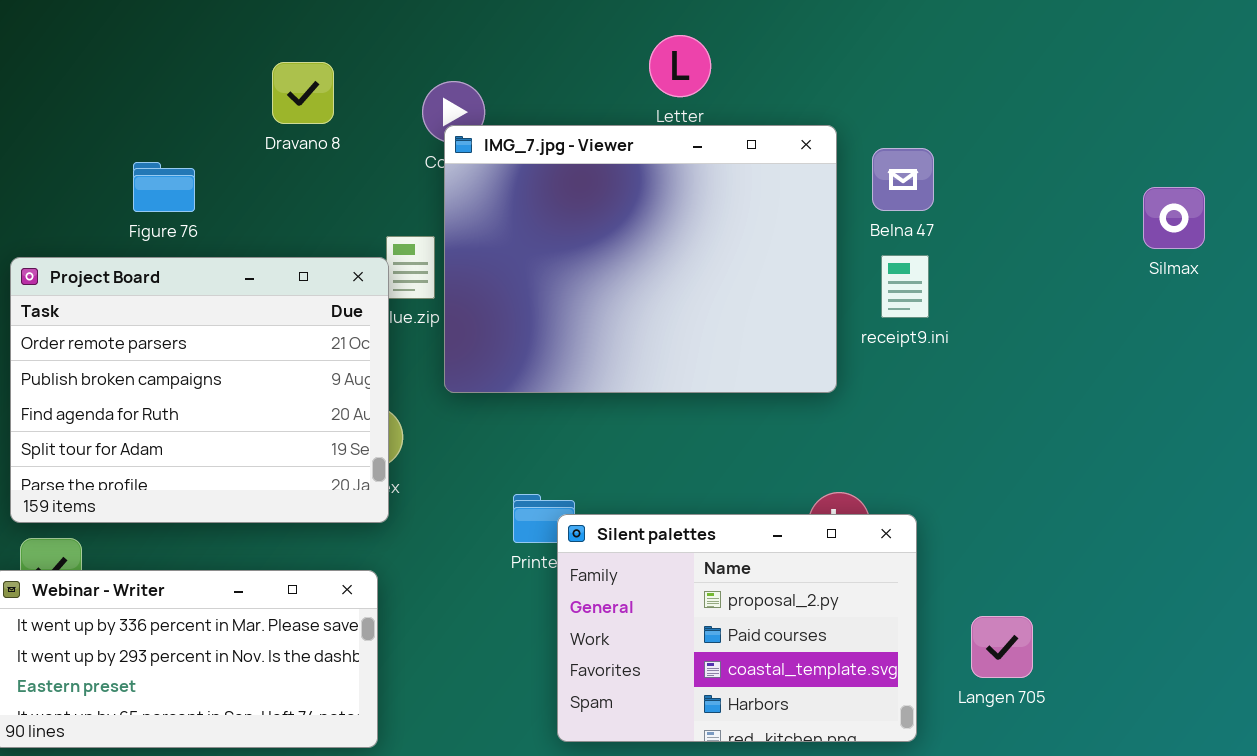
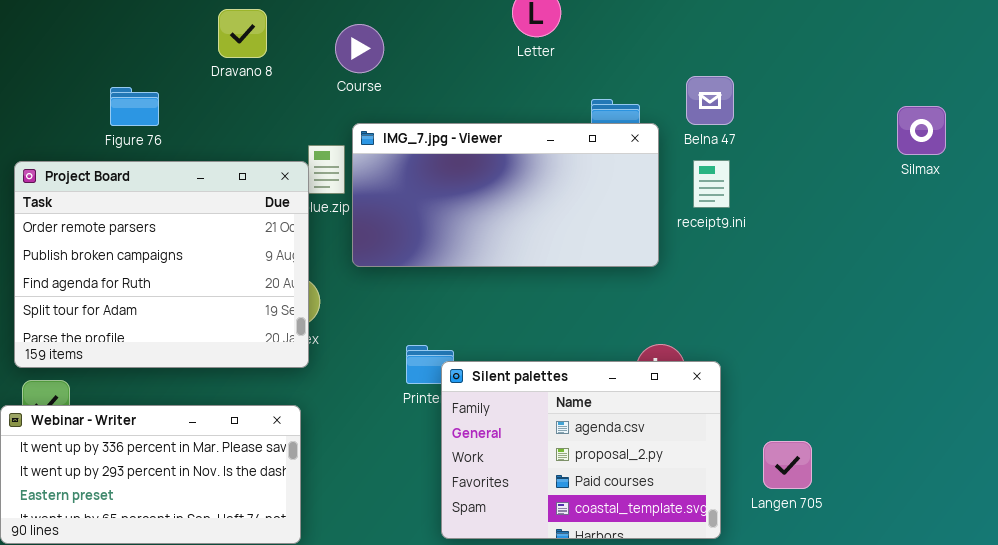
IMG_7.jpg - Viewer: [444,125,837,393] -> [352,123,659,267], resized
Silent palettes: [557,514,917,742] -> [441,361,721,539], scrolled up 1 row

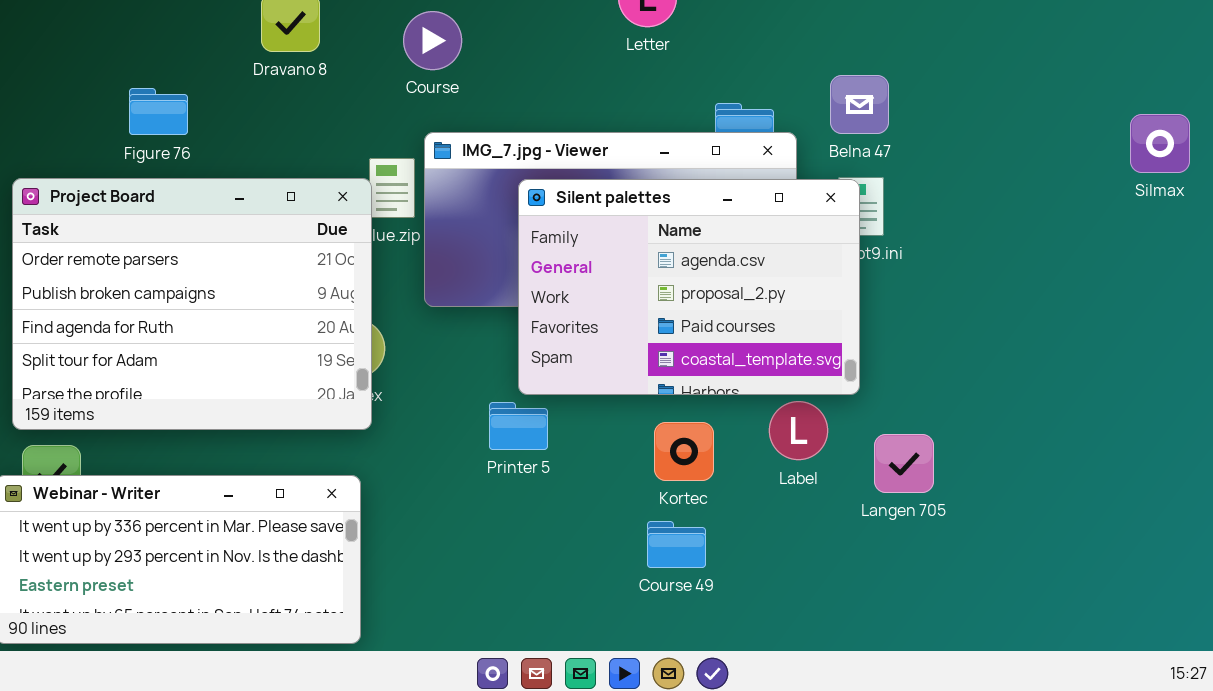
Silmax: [897,106,946,155] -> [1130,114,1190,173], moved
Silent palettes: [441,361,721,539] -> [518,179,860,395], moved
Langen 705: [763,441,812,489] -> [874,434,934,493], moved

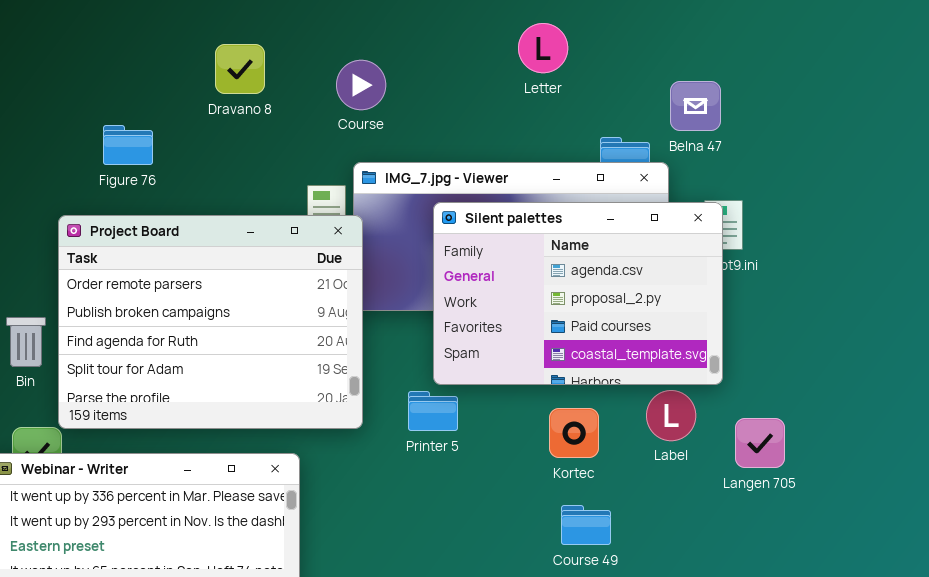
Belna 47: [830,75,889,134] -> [670,81,721,131], moved
Project Board: [12,178,372,430] -> [58,215,363,429], moved
Course 49: [647,521,706,568] -> [561,505,611,545], moved

